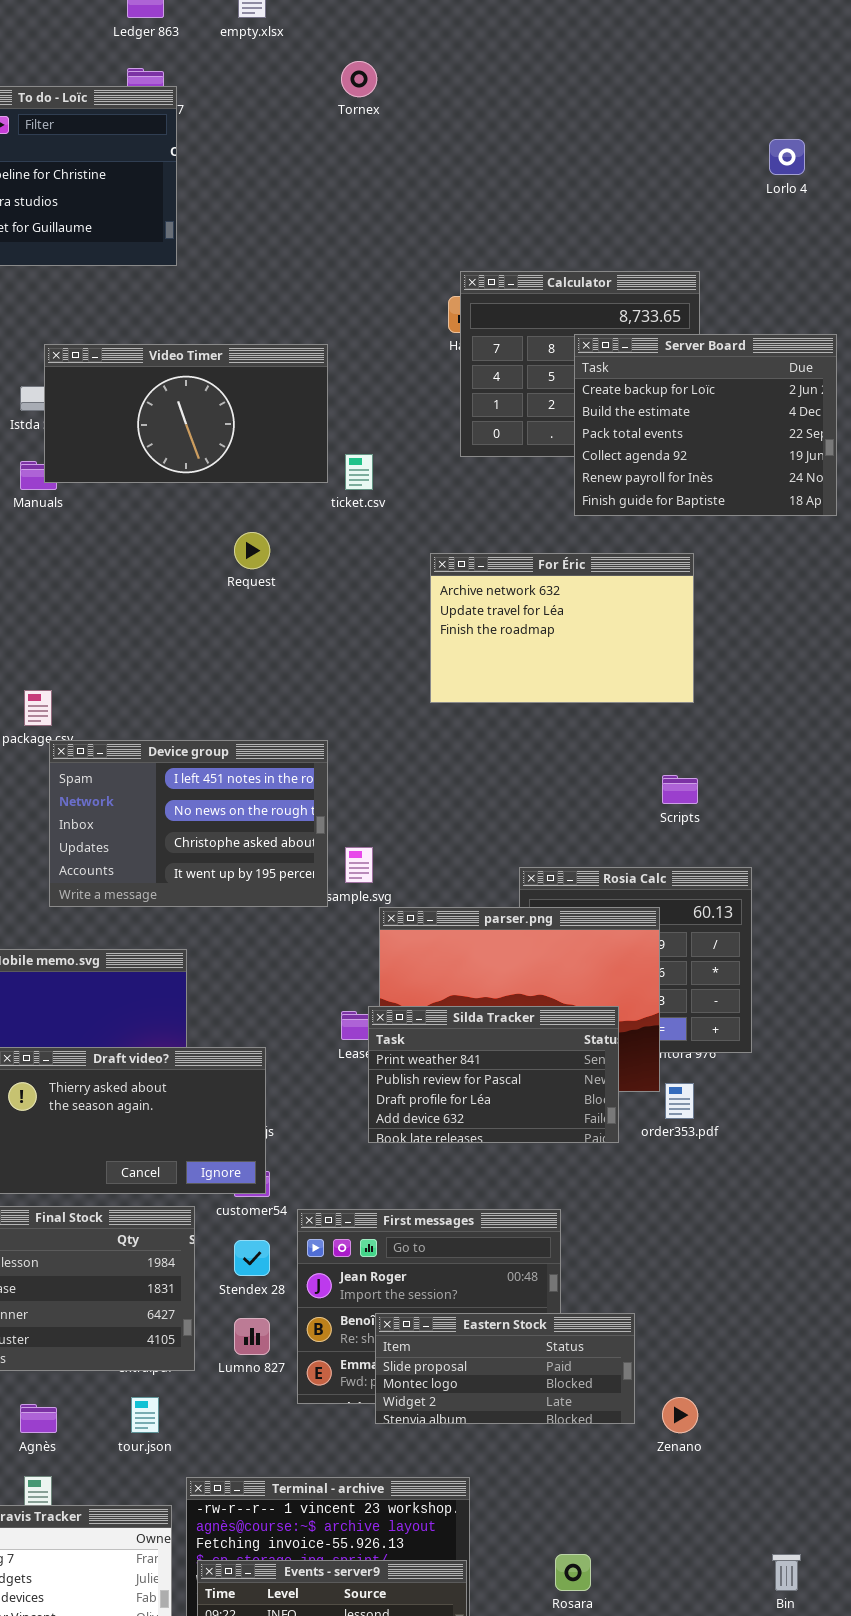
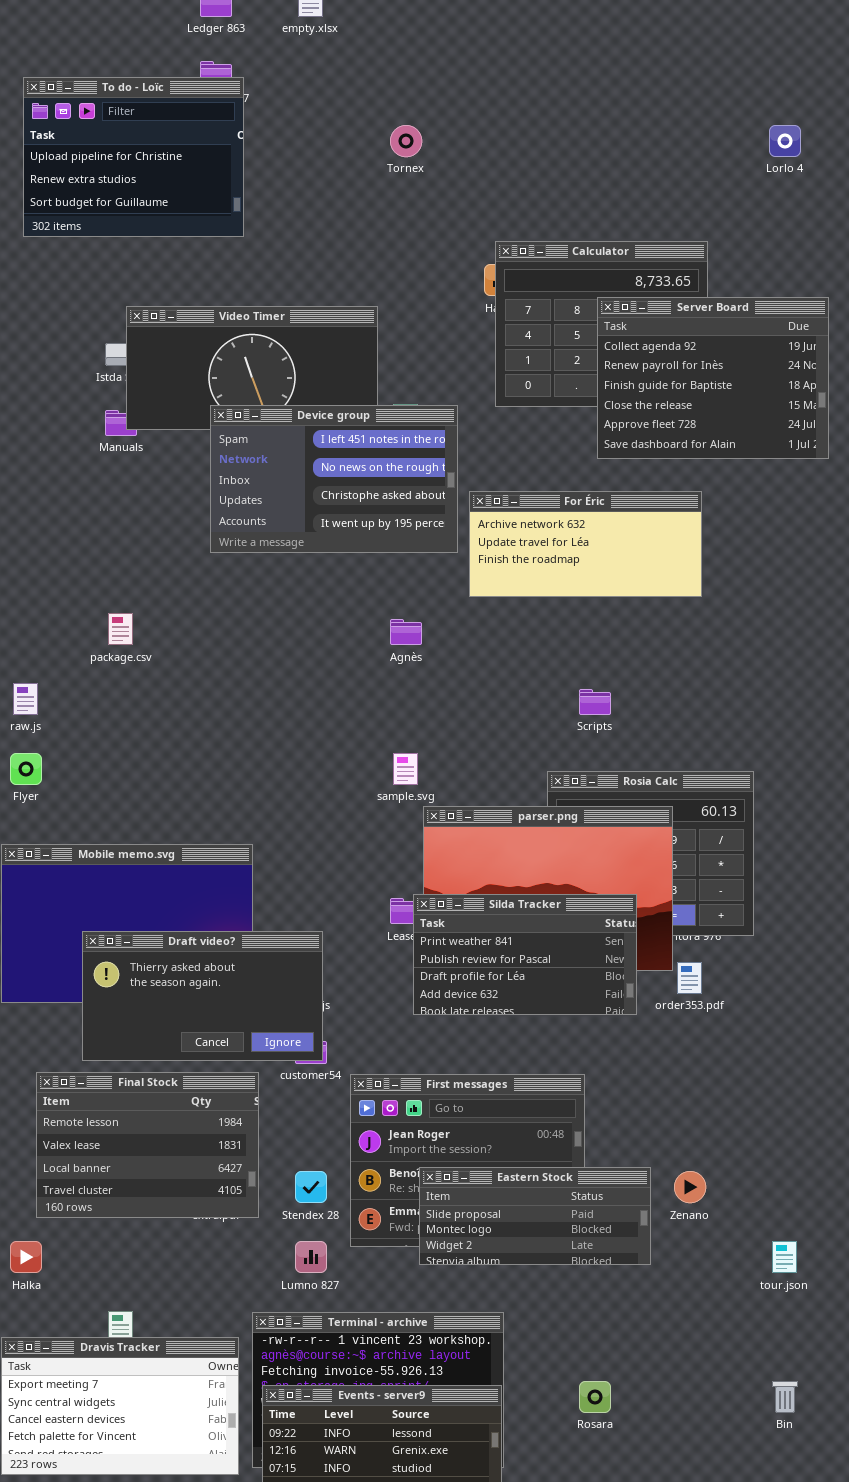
Tornex: [341,61,377,97] -> [390,125,422,157], moved
Server Board: [574,334,837,516] -> [597,297,829,459], scrolled down 3 rows
For Éric: [430,553,694,703] -> [469,491,702,597], resized
Device group: [49,740,328,907] -> [210,405,458,553], moved
Scripts: [662,775,698,804] -> [579,689,611,715], moved
Stendex 28: [234,1240,270,1276] -> [295,1171,327,1203], moved
Lumno 827: [234,1318,270,1355] -> [295,1241,327,1273], moved
tour.json: [131,1397,159,1433] -> [772,1241,797,1273], moved
Zenano: [662,1397,698,1433] -> [674,1171,706,1203], moved
Agnès: [20,1404,57,1433] -> [390,619,422,645], moved

